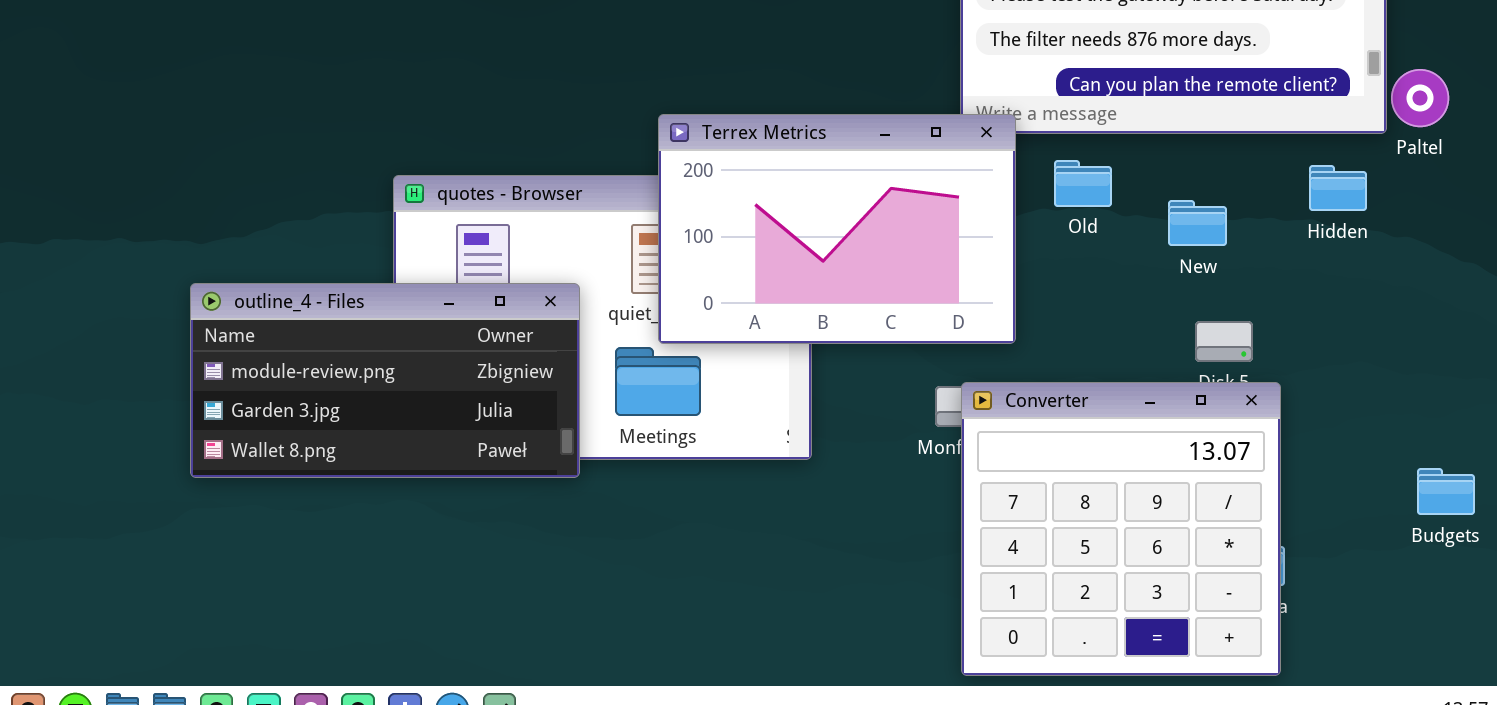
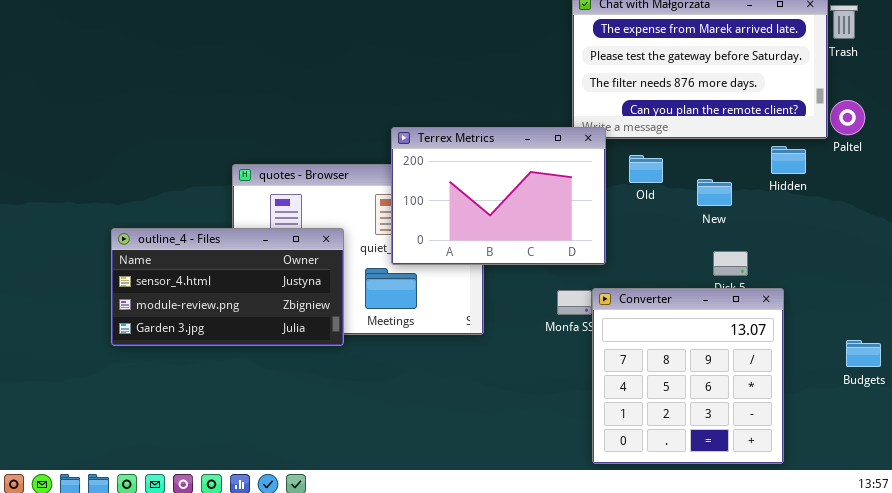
Hidden: [1309,165,1367,211] -> [771,146,806,174], moved
outline_4 - Files: [190,283,580,478] -> [111,228,344,346], scrolled up 1 row
Converter: [961,382,1281,676] -> [592,288,784,464], moved

